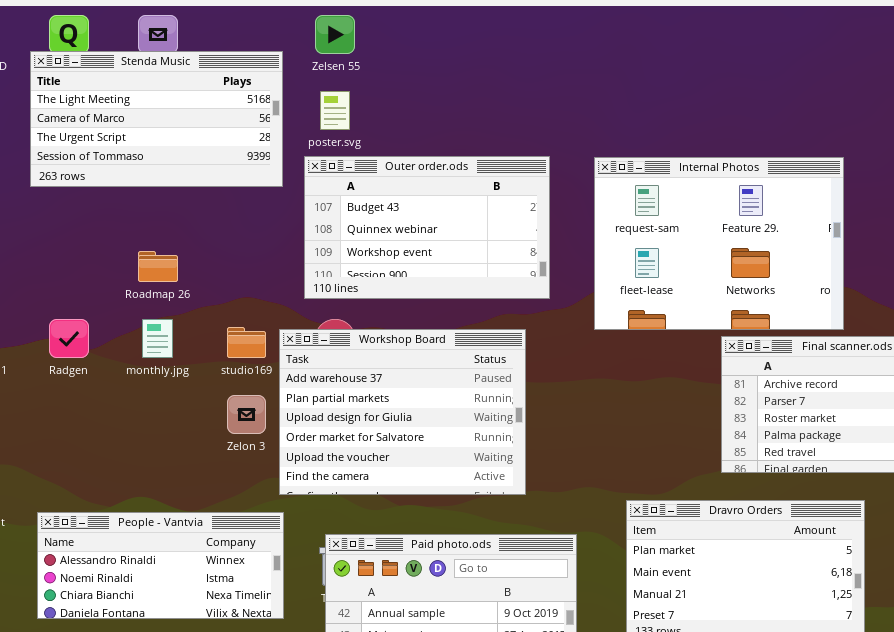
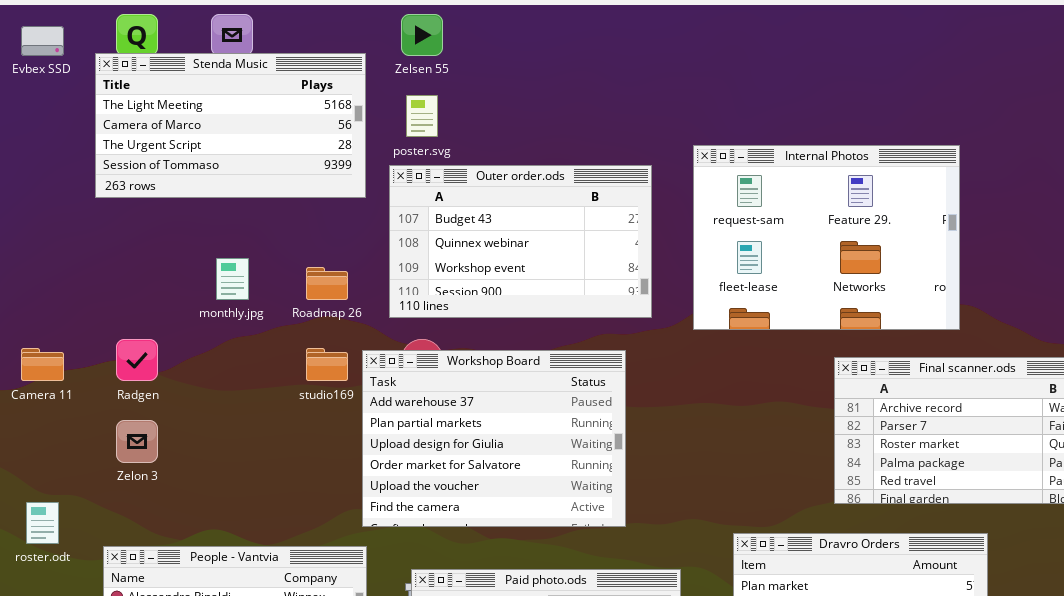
Internal Photos: [594,157,844,330] -> [693,145,960,330], moved
Roadmap 26: [138,251,178,282] -> [306,267,348,300], moved
monthly.jpg: [142,319,173,358] -> [216,258,249,300], moved
Zelon 3: [227,395,266,434] -> [116,420,158,463], moved

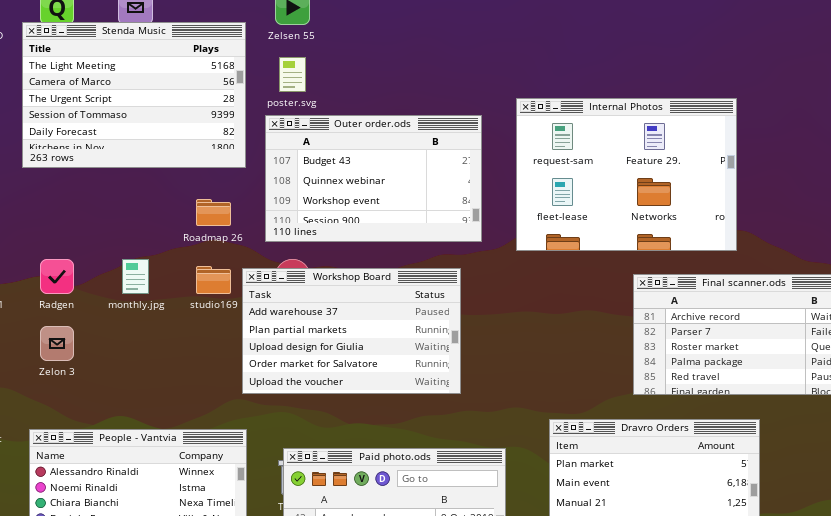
Stenda Music: [95,53,366,198] -> [22,22,246,168], resized
monthly.jpg: [216,258,249,300] -> [122,259,149,294], moved
Workshop Board: [362,350,626,527] -> [242,268,461,394], resized

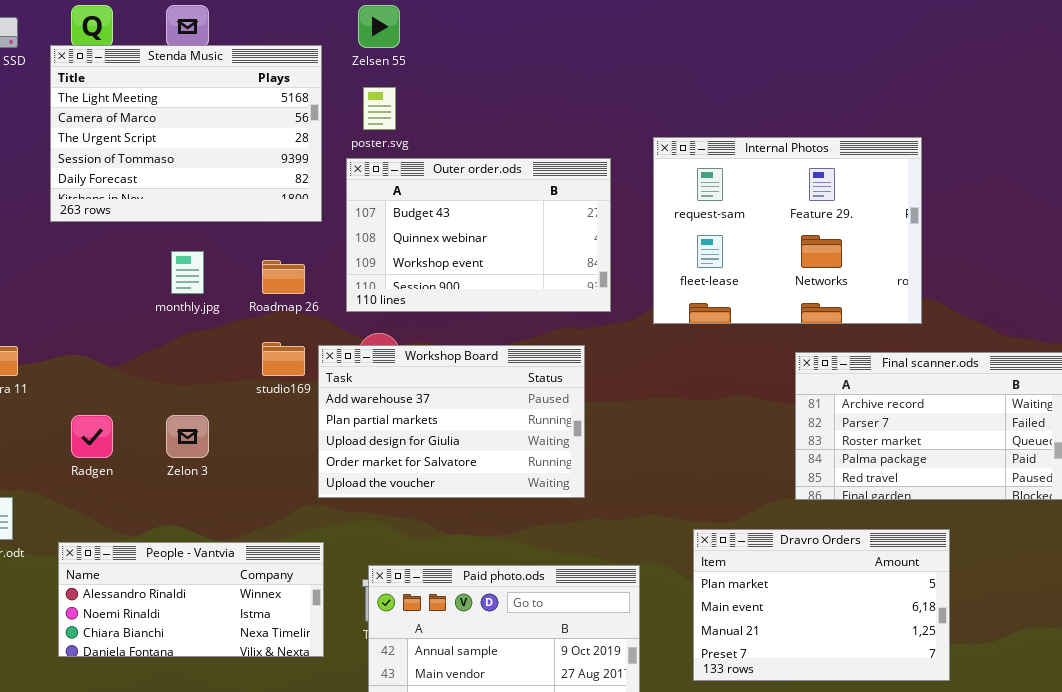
Radgen: [40,259,74,294] -> [71,415,113,458], moved
monthly.jpg: [122,259,149,294] -> [171,251,204,294], moved
Zelon 3: [40,326,74,361] -> [166,415,209,458], moved

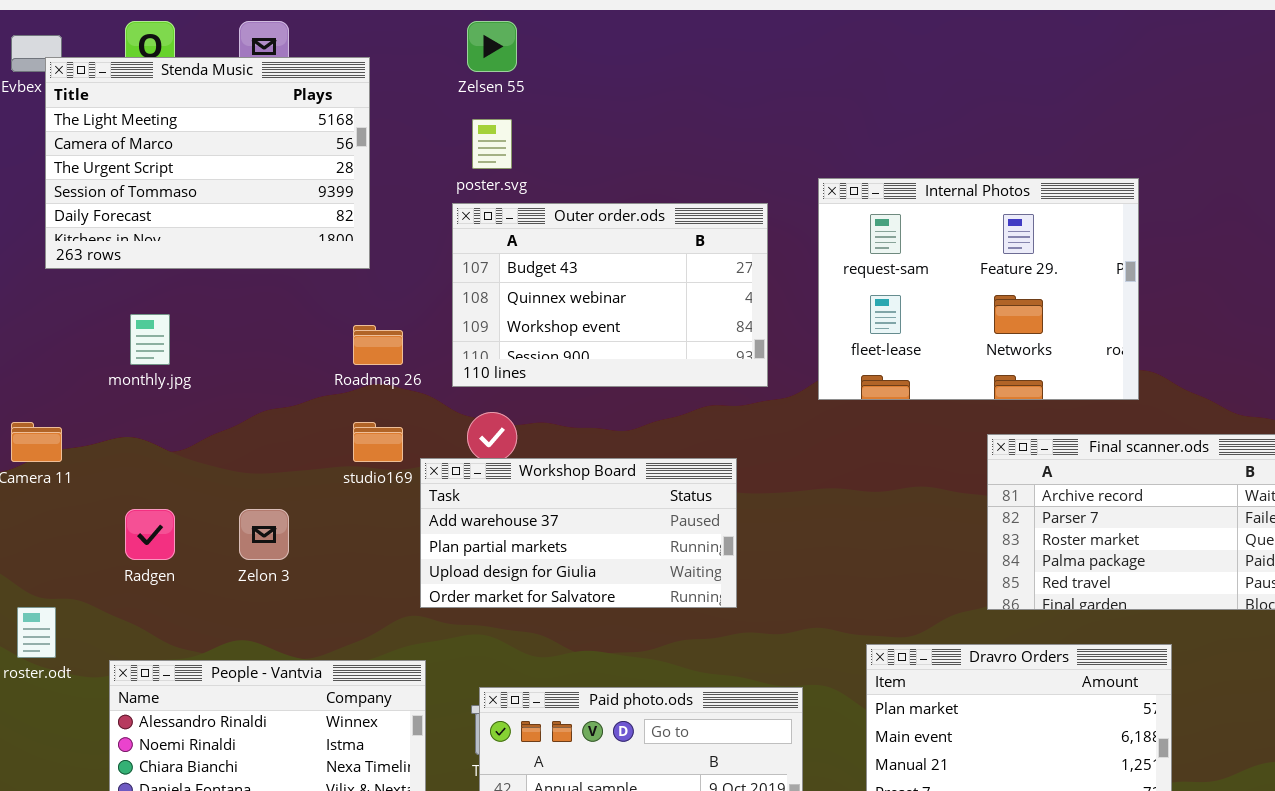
Stenda Music: [50,45,322,222] -> [45,57,370,269], moved
monthly.jpg: [171,251,204,294] -> [130,314,170,365], moved
Workshop Board: [318,345,585,498] -> [420,458,737,608], resized

